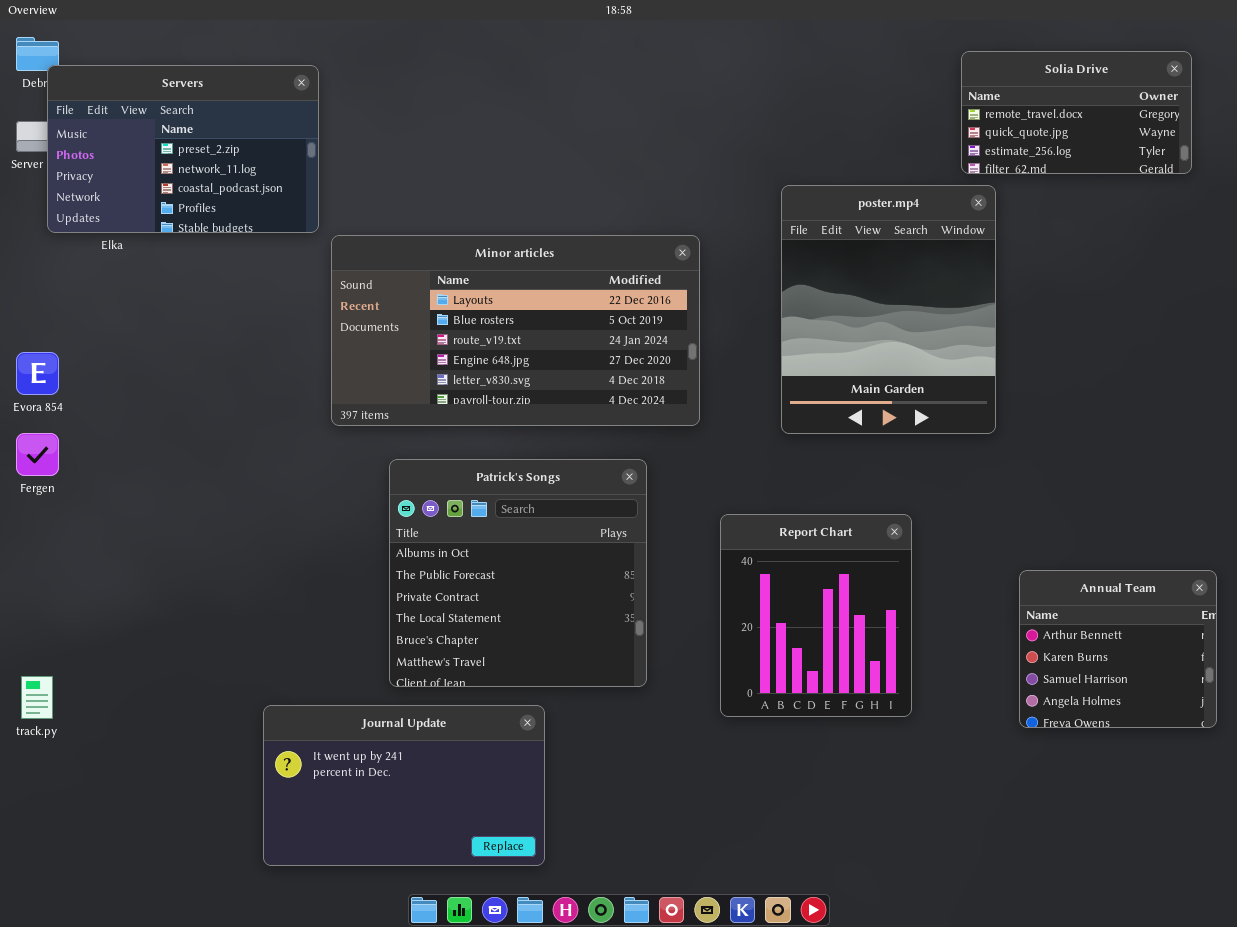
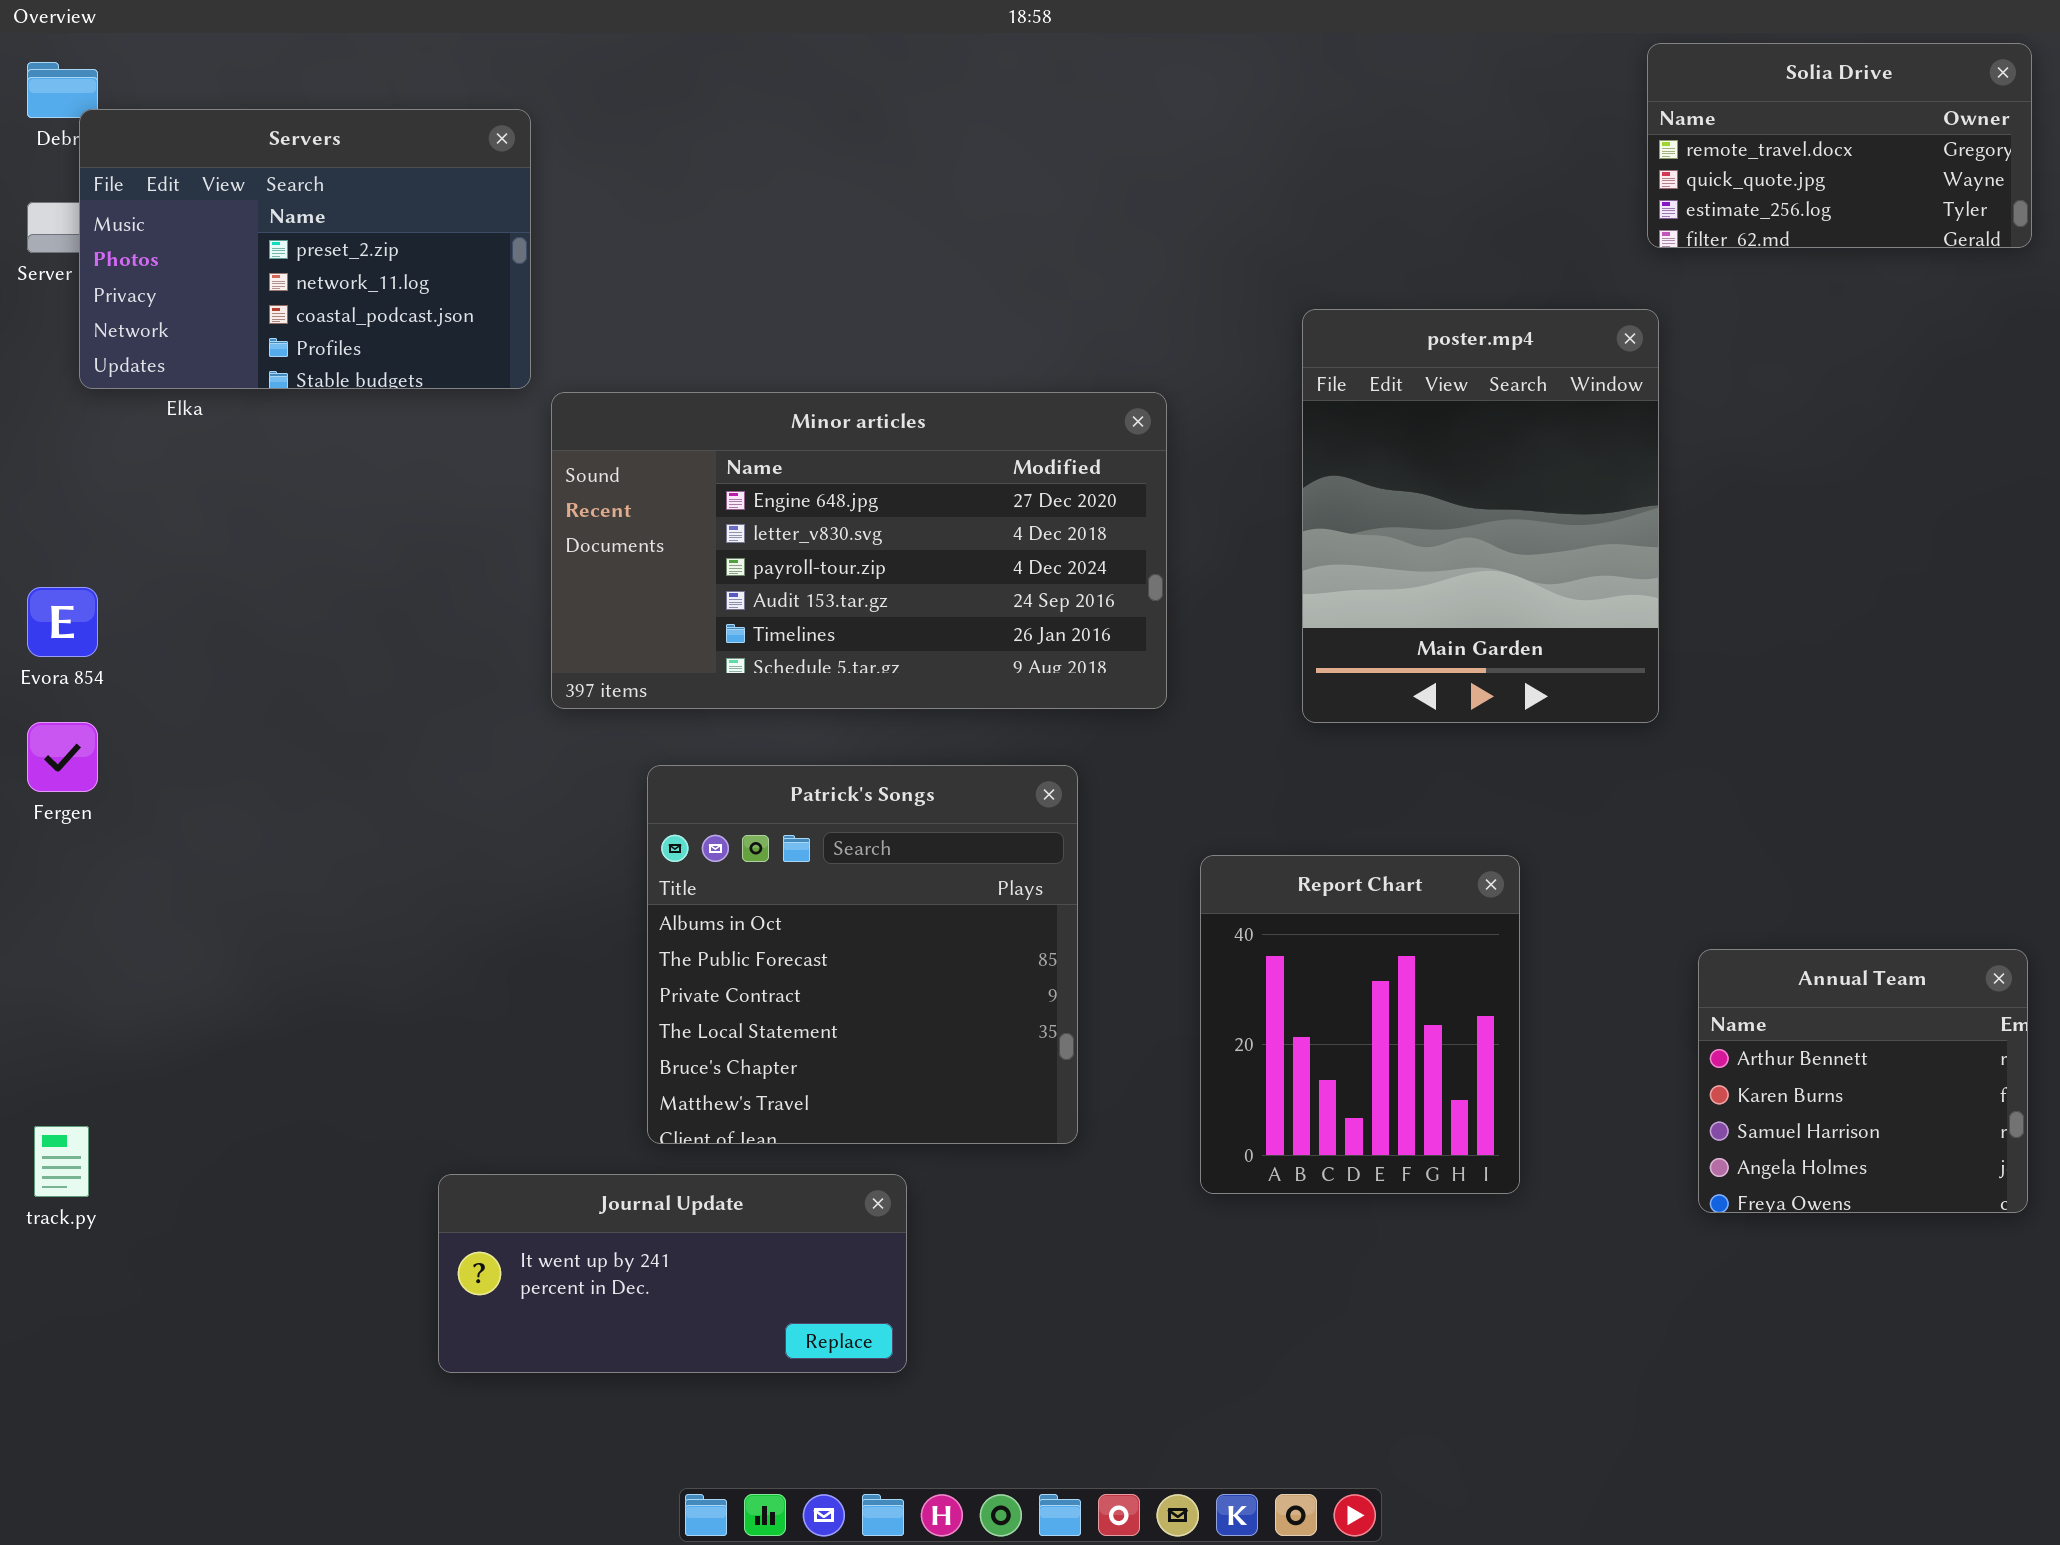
Solia Drive: [961,51,1192,174] -> [1647,43,2032,248], moved
Minor articles: [331,235,700,426] -> [551,392,1167,709], scrolled down 3 rows
Journal Update: [263,705,545,866] -> [438,1174,907,1373], resized

